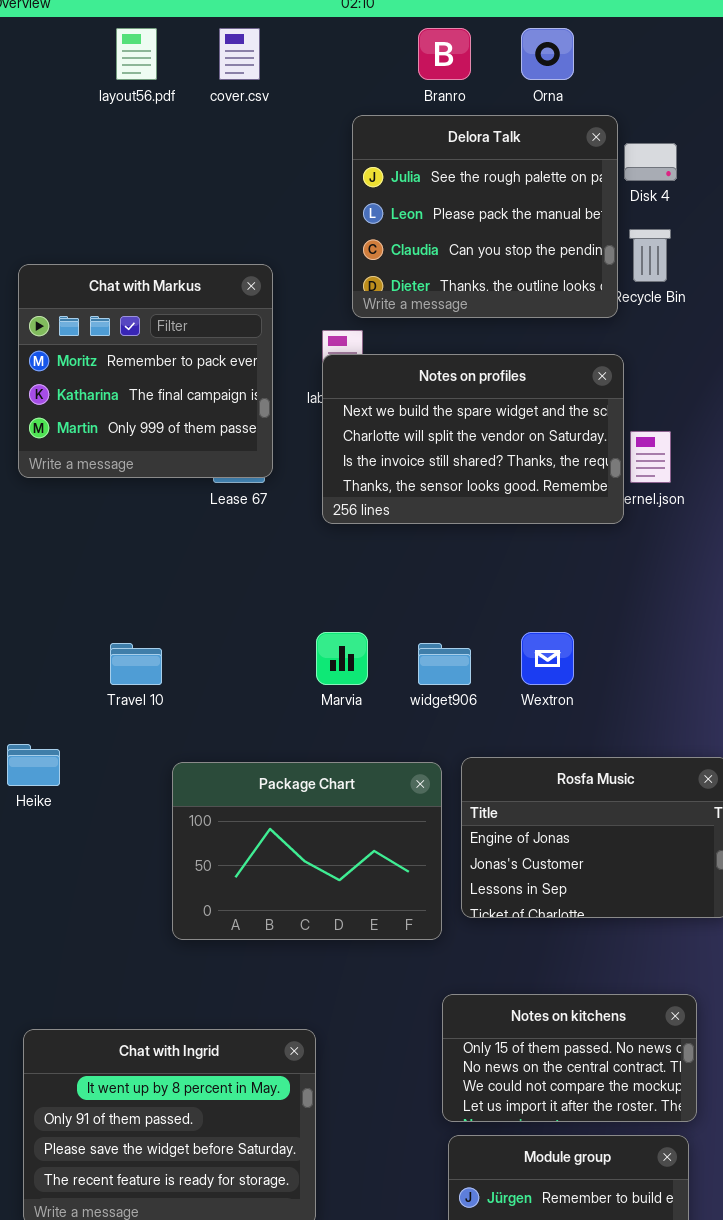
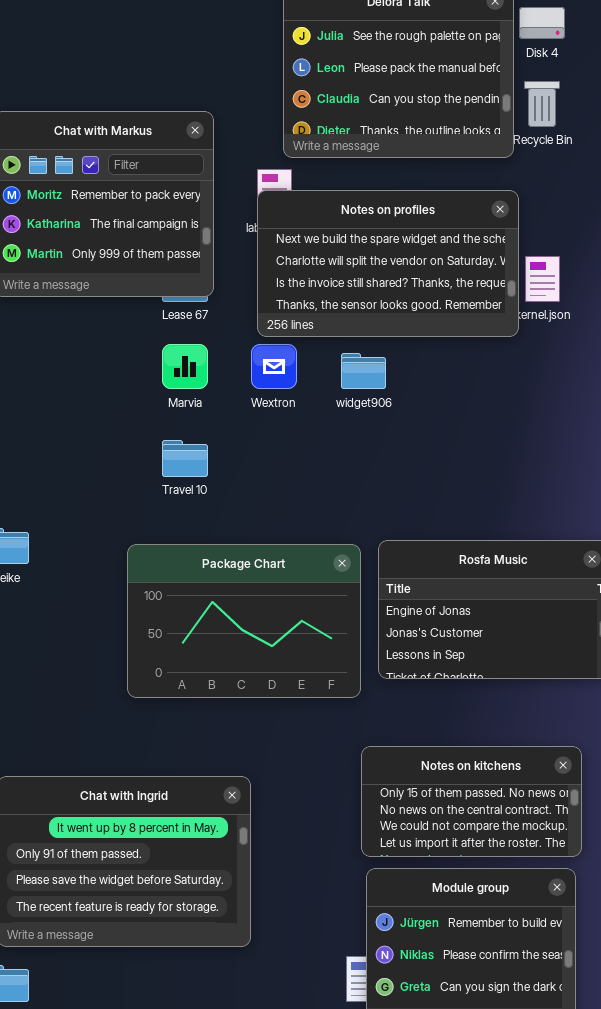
Marvia: [316,632,368,685] -> [162,344,208,389], moved
Wextron: [521,632,574,685] -> [251,344,297,389], moved
Travel 10: [110,643,162,685] -> [162,440,208,477], moved
widget906: [418,643,471,685] -> [341,353,386,389], moved

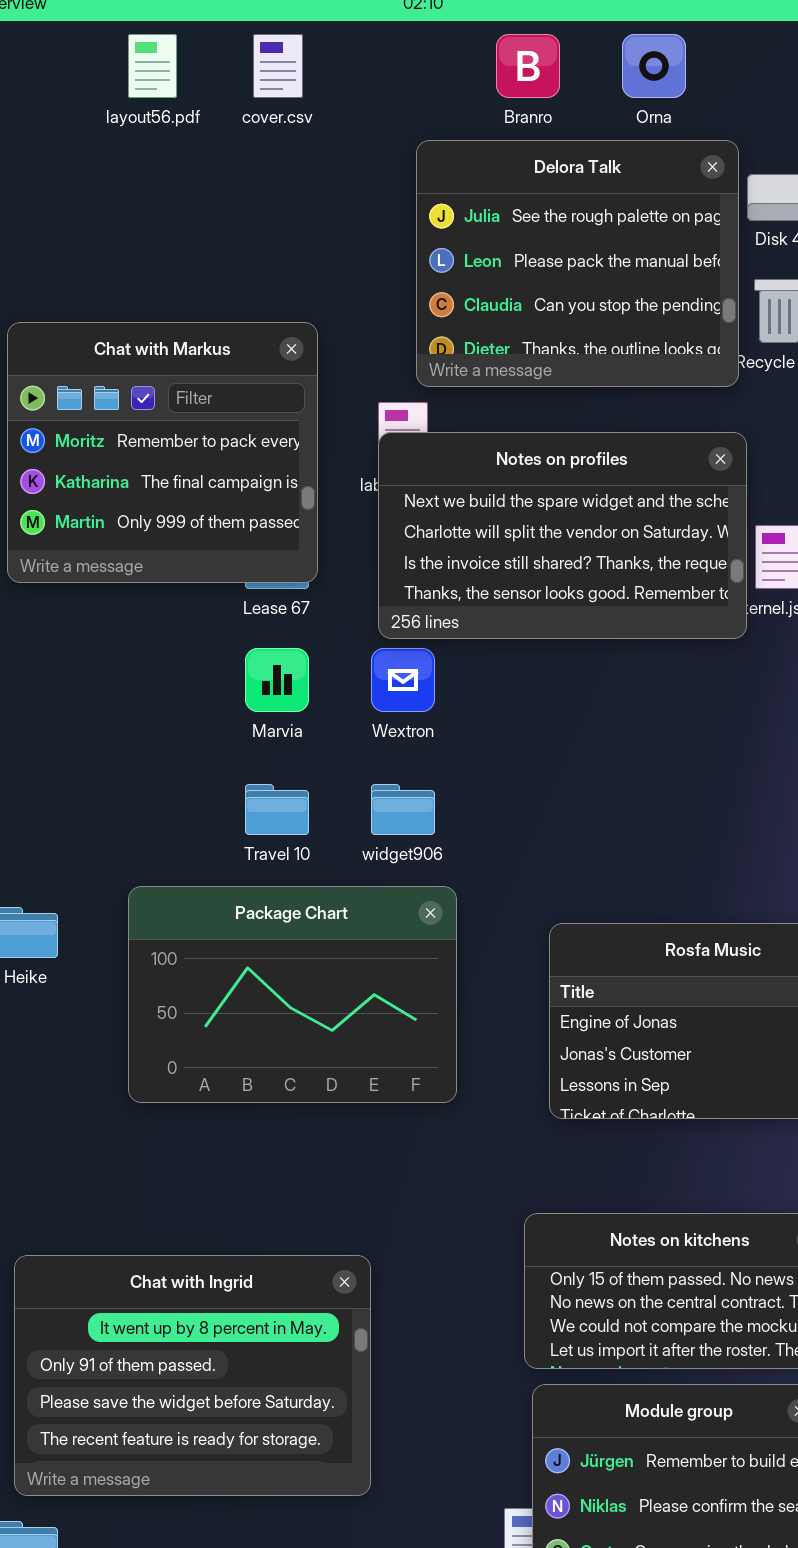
widget906: [341,353,386,389] -> [371,784,435,835], moved
Package Chart: [127,544,361,698] -> [128,886,457,1103], moved

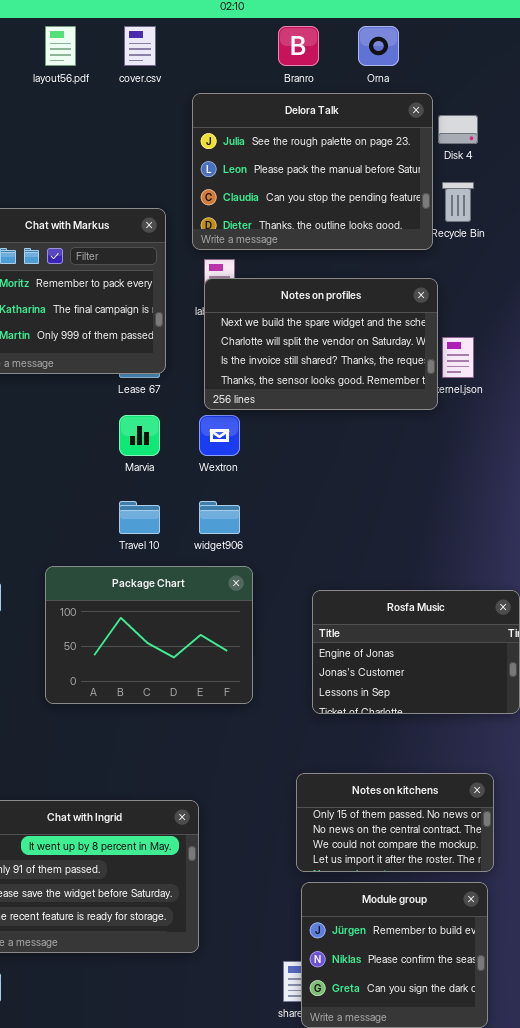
Delora Talk: [416,140,739,387] -> [192,93,433,250], resized

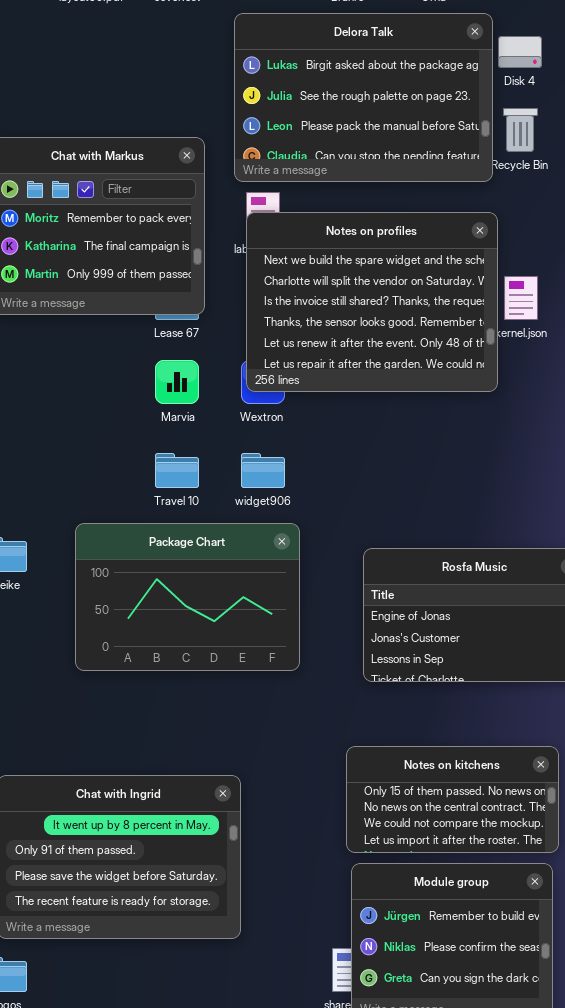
Delora Talk: [192,93,433,250] -> [234,13,493,182], scrolled up 1 row
Notes on profiles: [204,278,438,410] -> [246,212,498,392], resized

